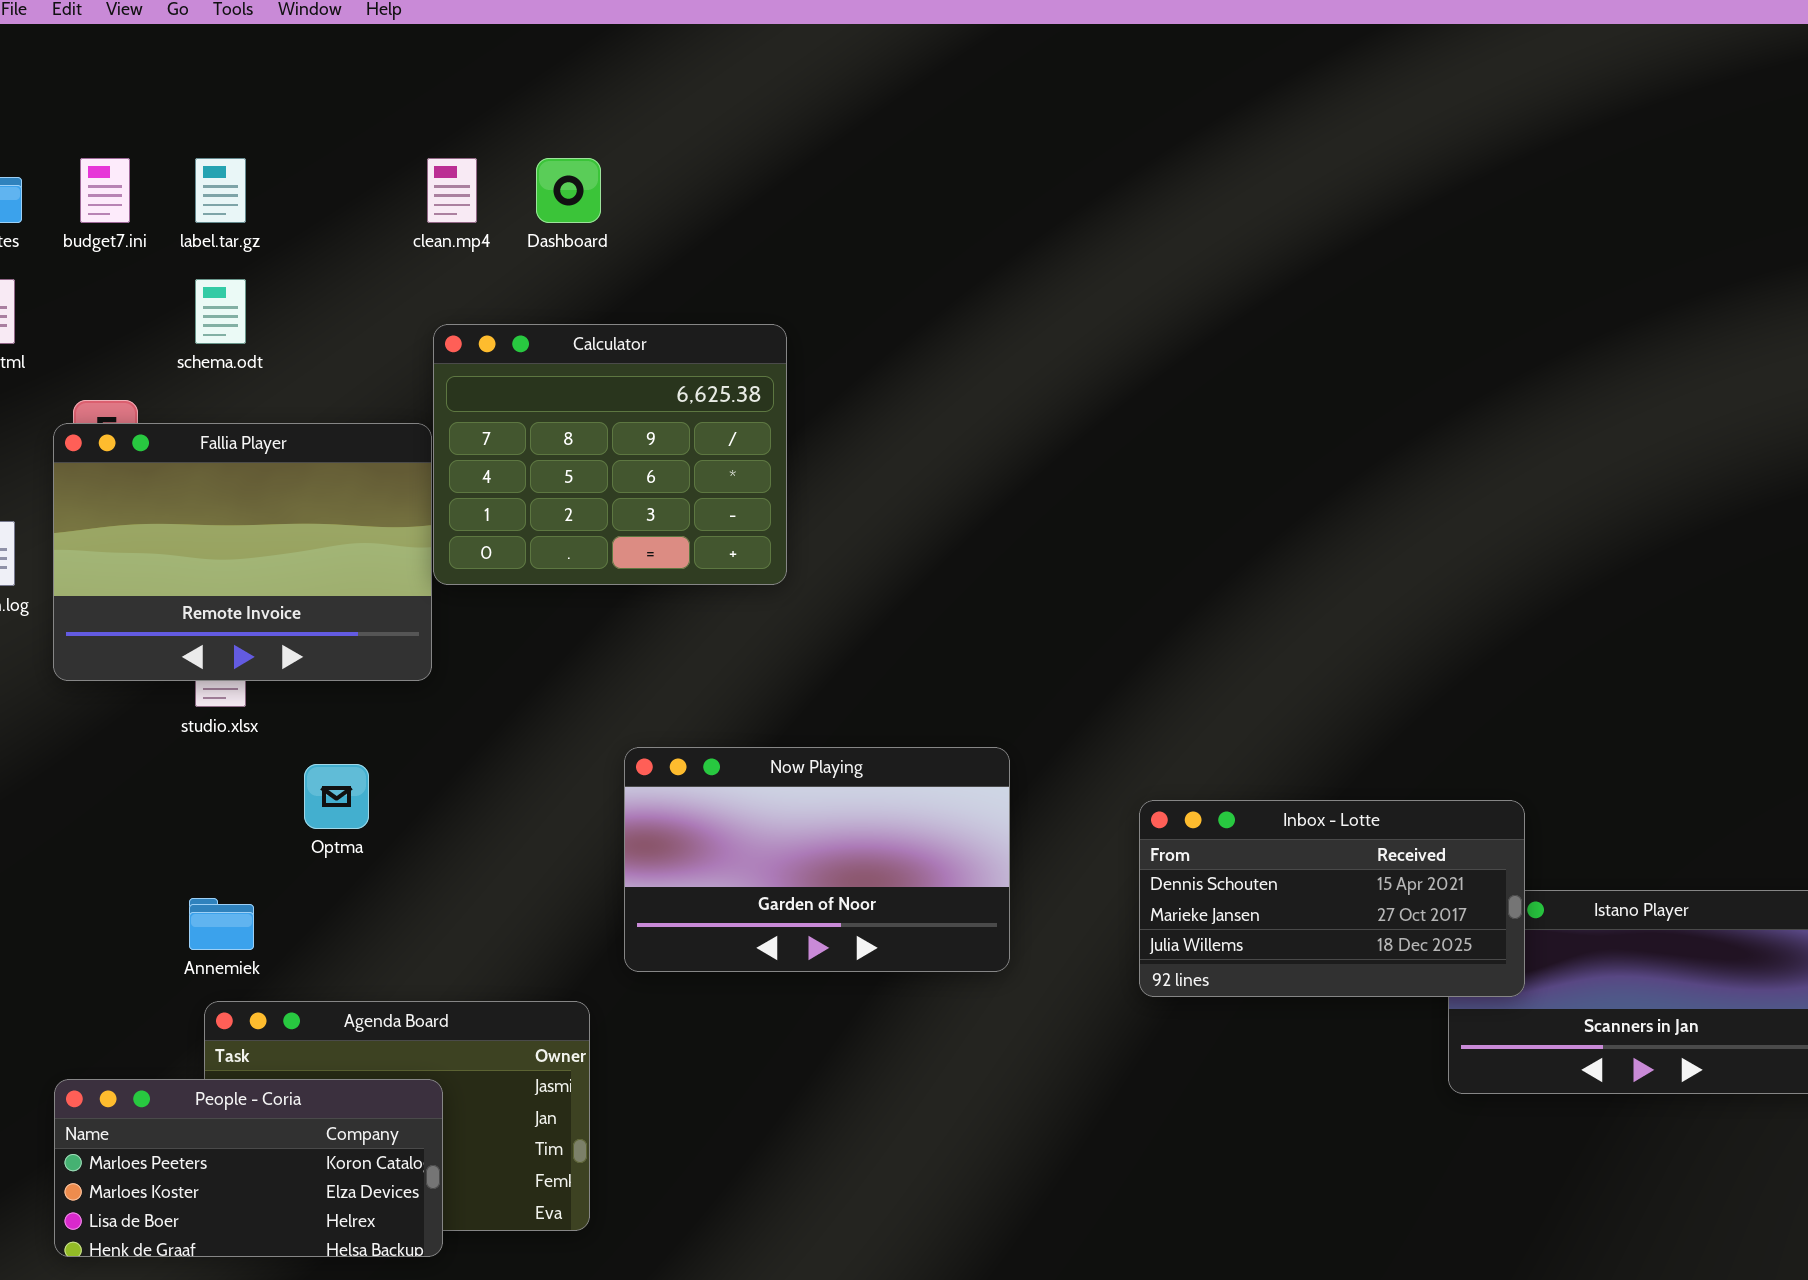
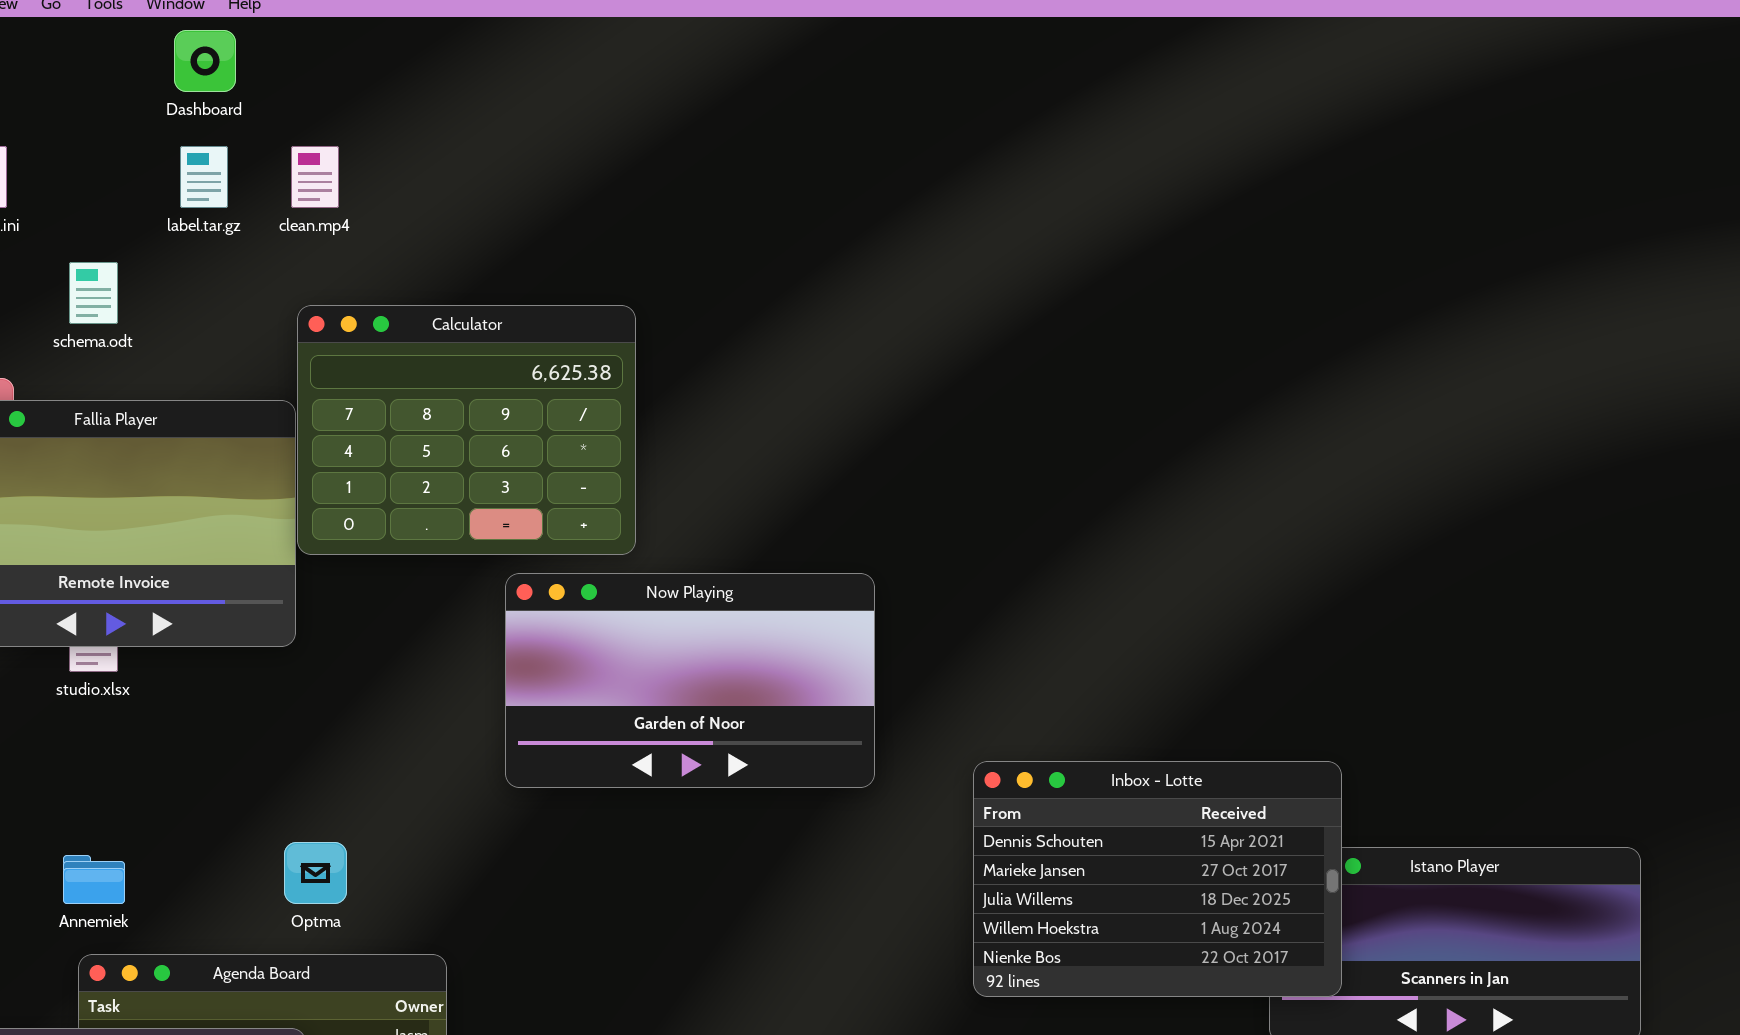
label.tar.gz: [195,158,246,223] -> [180,146,228,208], moved
Dashboard: [536,158,601,223] -> [174,30,236,92], moved
Now Playing: [624,747,1010,972] -> [505,573,875,788], moved
Optma: [304,764,369,829] -> [284,842,347,904], moved
Inbox - Lotte: [1139,800,1525,997] -> [973,761,1342,997], resized

